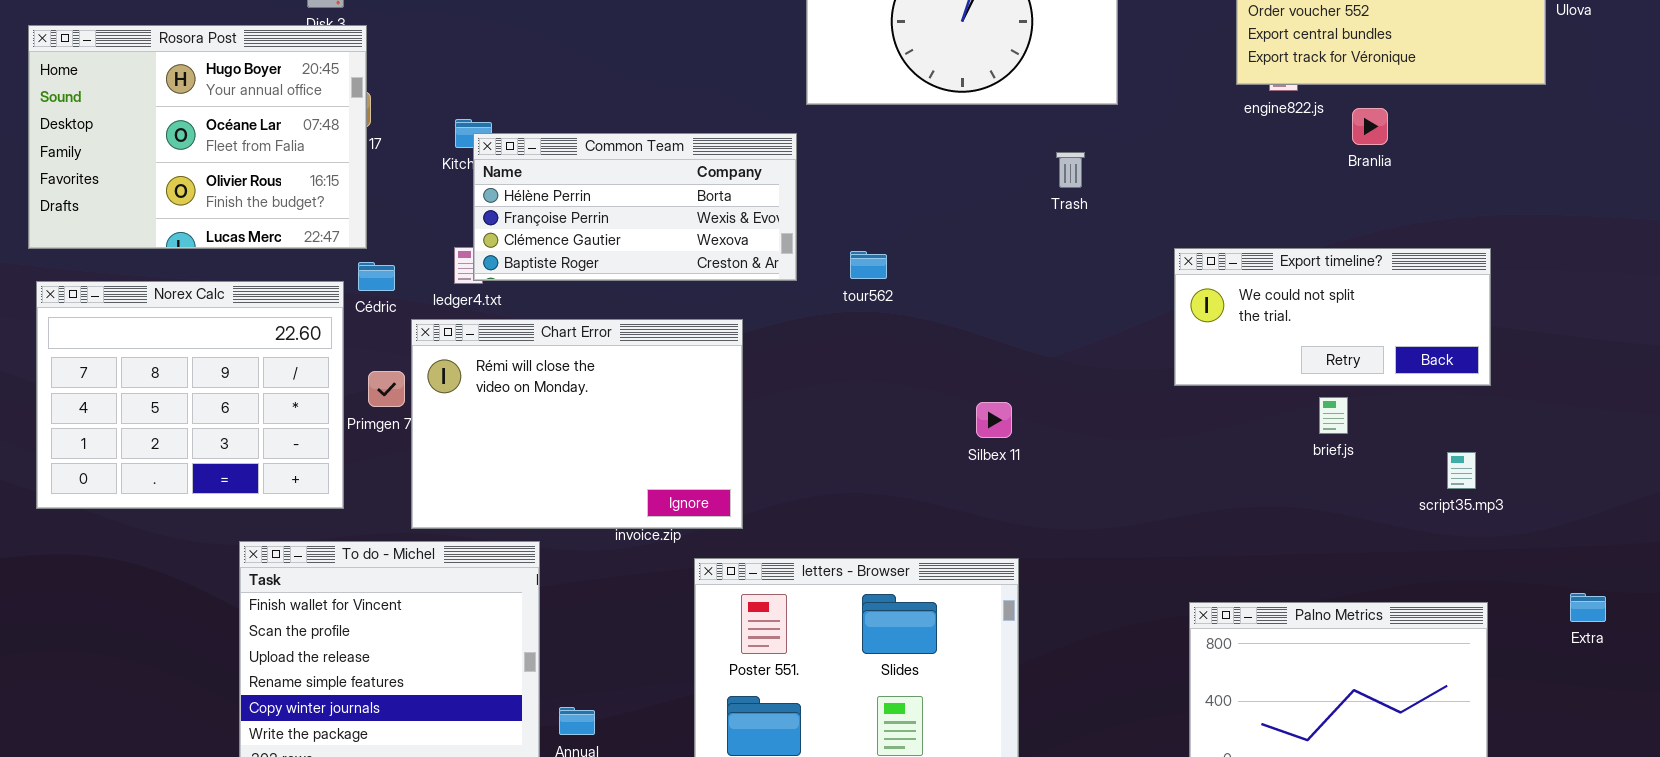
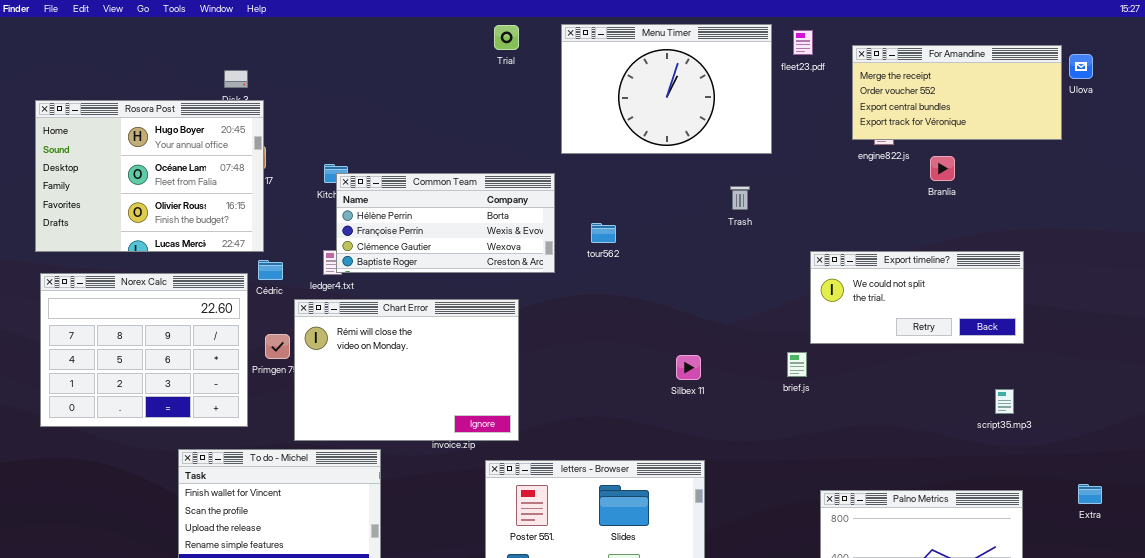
tour562: [850,251,887,279] -> [591,223,616,243], moved
brief.js: [1319,397,1348,434] -> [787,352,807,377], moved

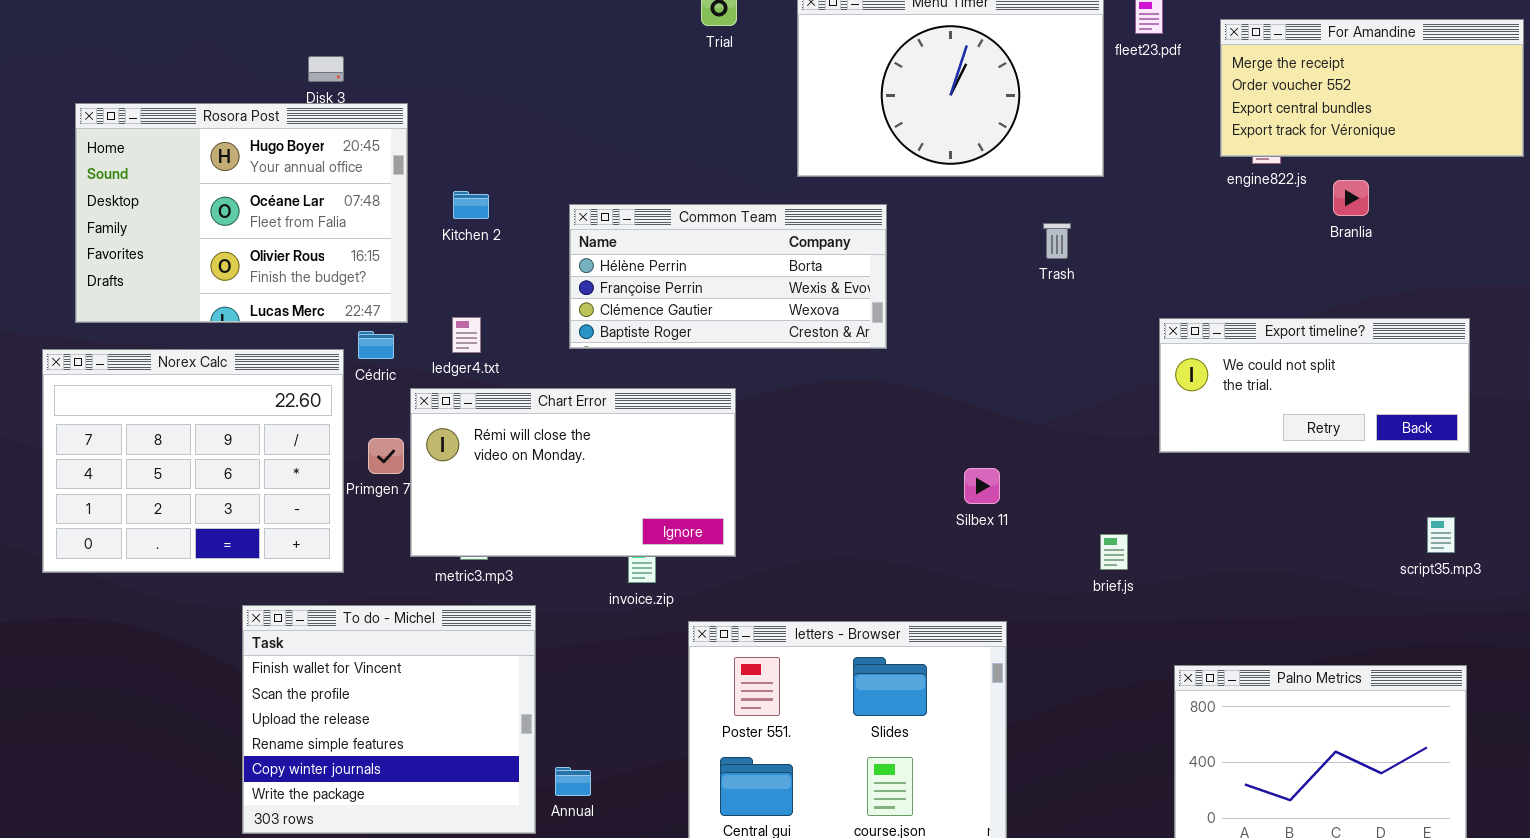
Rosora Post: [35,100,264,252] -> [75,103,408,323], moved
Common Team: [336,173,555,273] -> [569,204,887,349], moved
Chart Error: [294,299,519,441] -> [410,388,736,557], resized
brief.js: [787,352,807,377] -> [1100,534,1128,570], moved

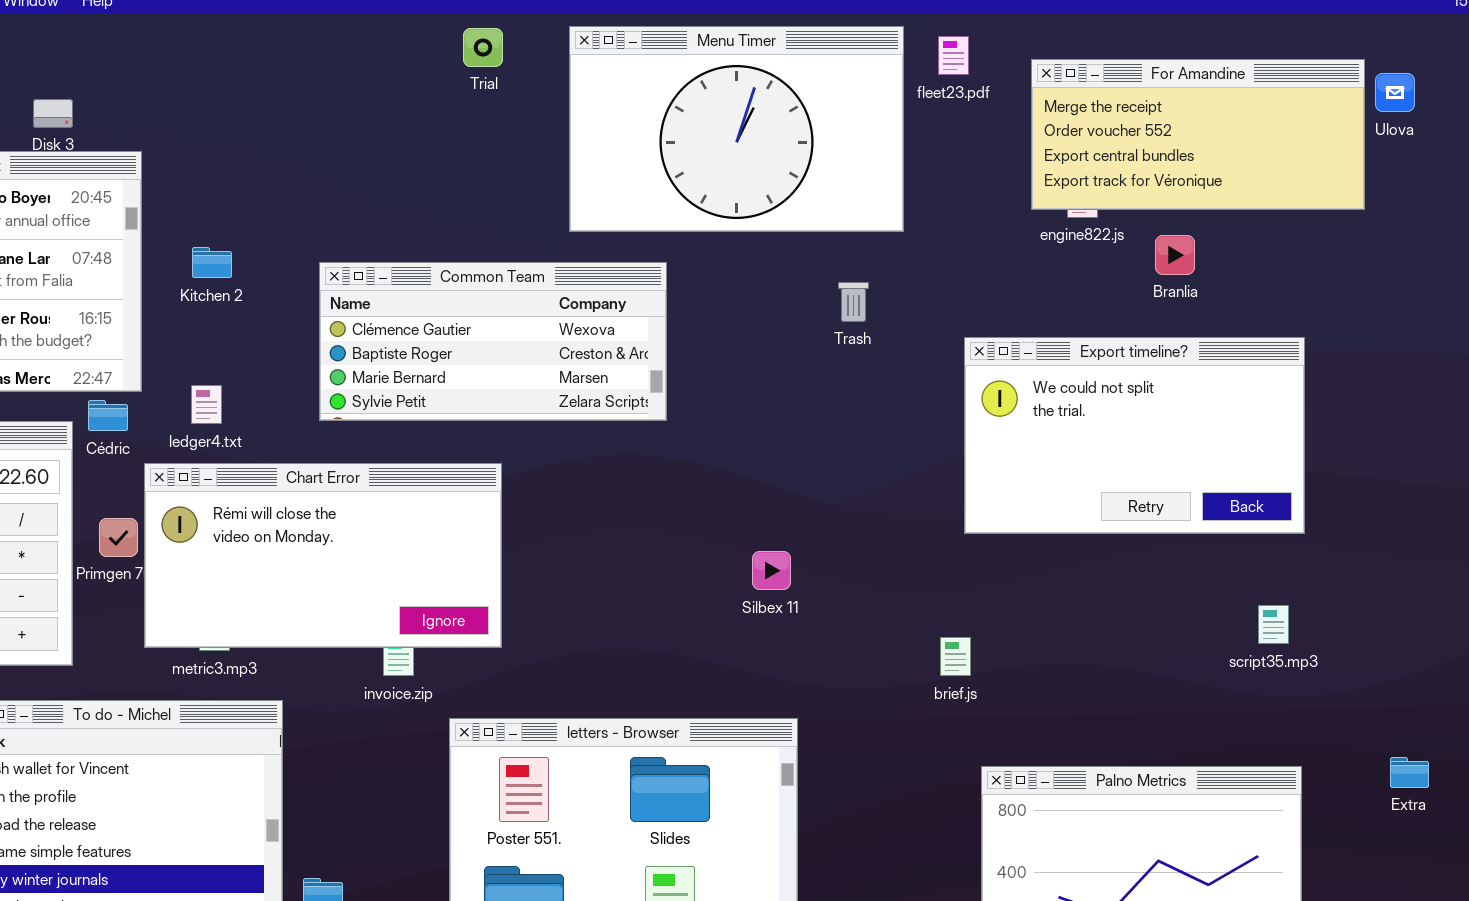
Common Team: [569,204,887,349] -> [319,262,667,421], scrolled down 2 rows
Export timeline?: [1159,318,1470,453] -> [964,337,1305,534], resized
brief.js: [1100,534,1128,570] -> [940,637,971,676], moved

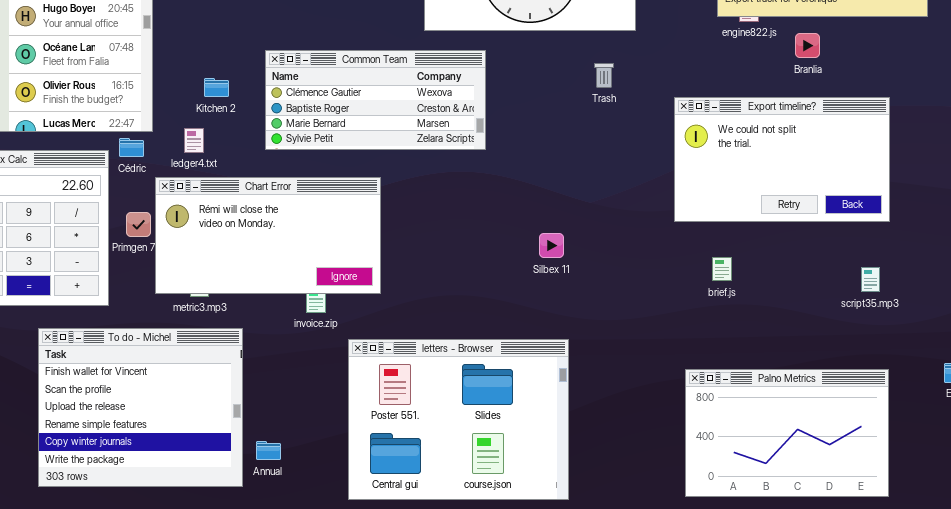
Kitchen 2: [192,247,232,278] -> [204,78,229,97], moved
brief.js: [940,637,971,676] -> [712,257,732,281], moved

